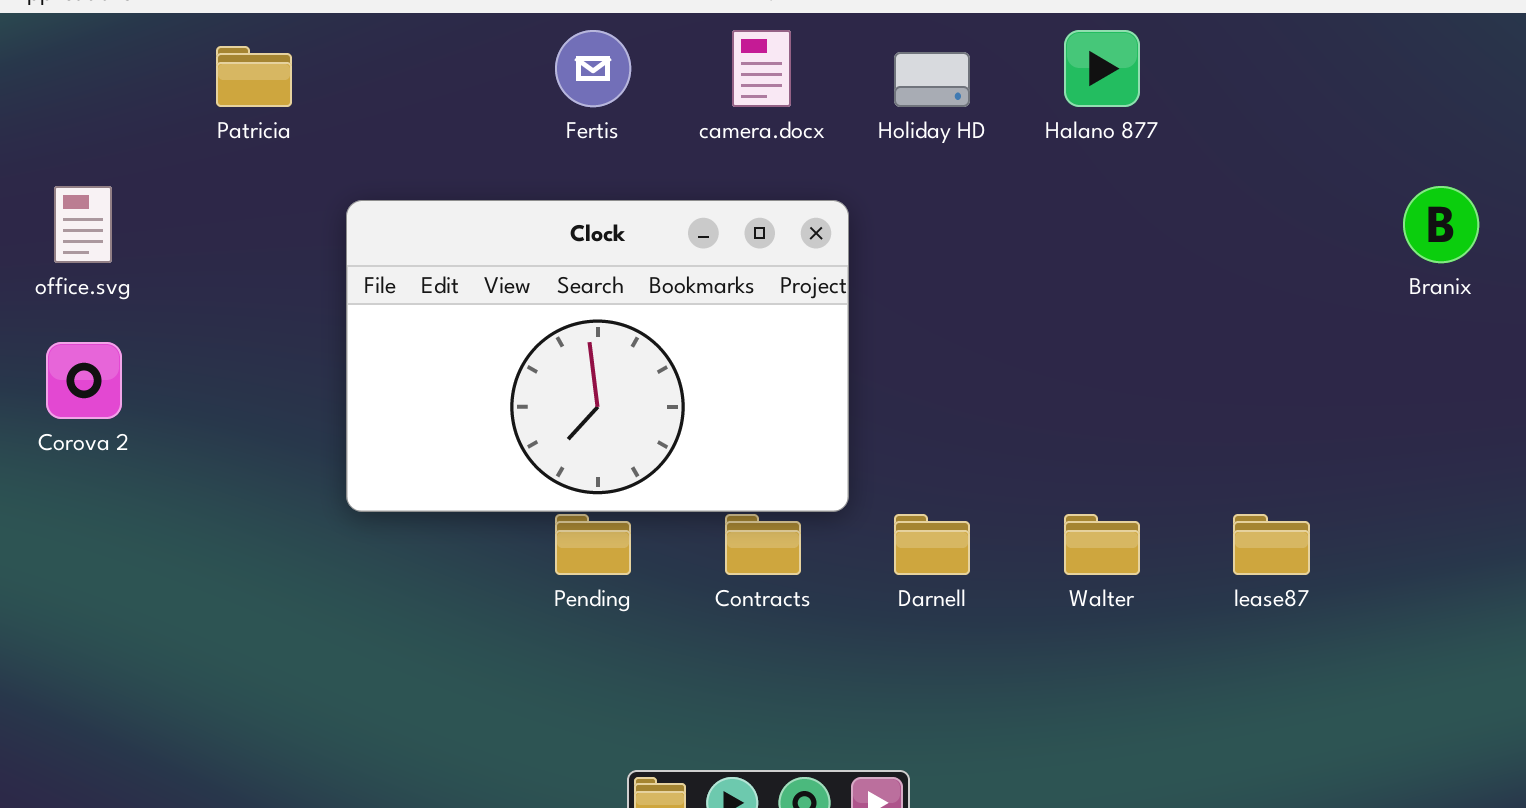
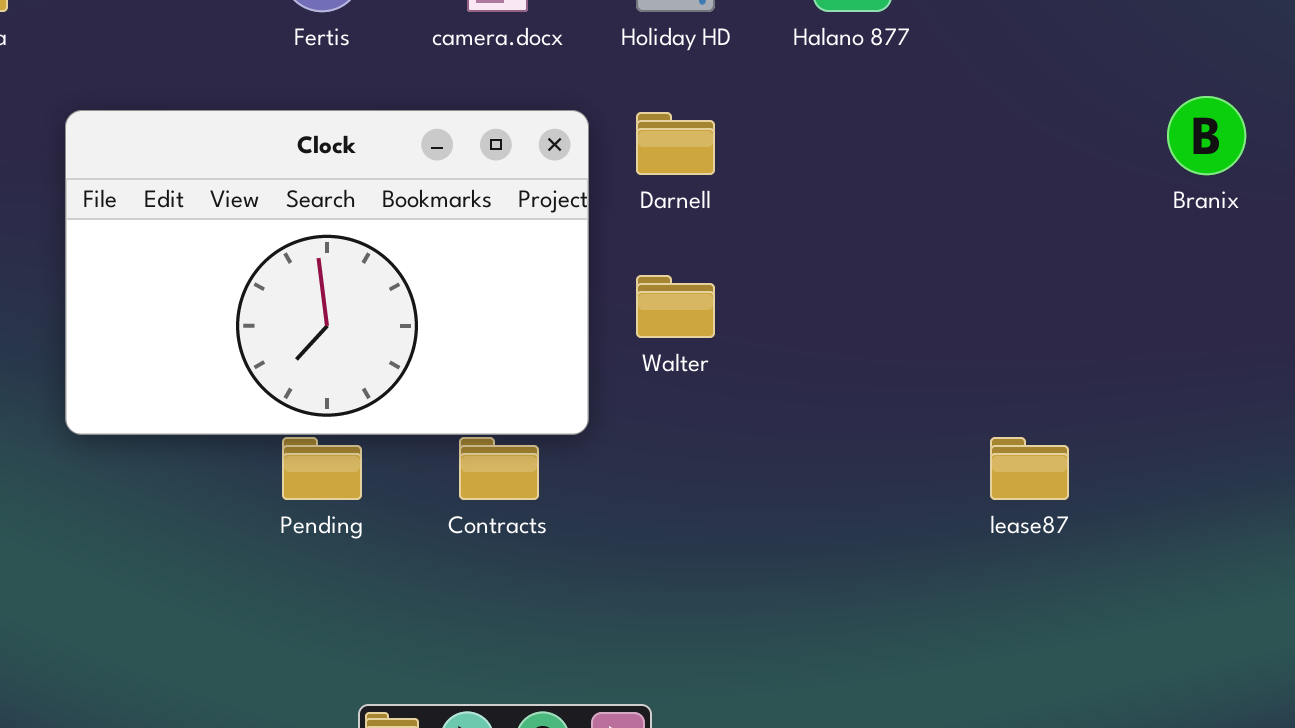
Darnell: [894,514,970,575] -> [636,112,715,175], moved
Walter: [1064,514,1140,575] -> [636,275,715,338], moved

